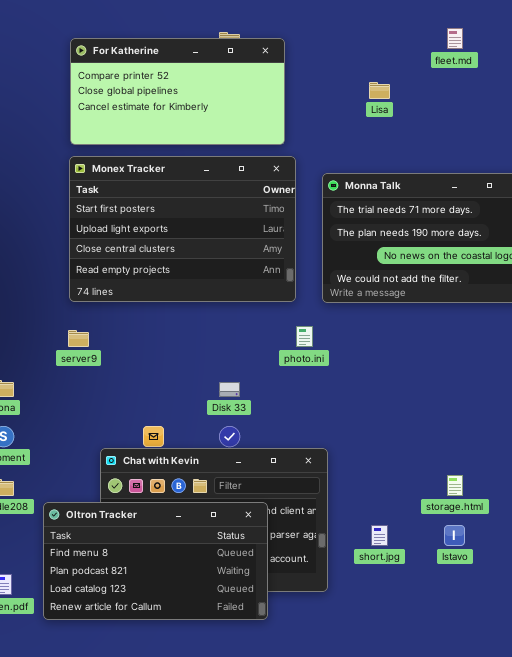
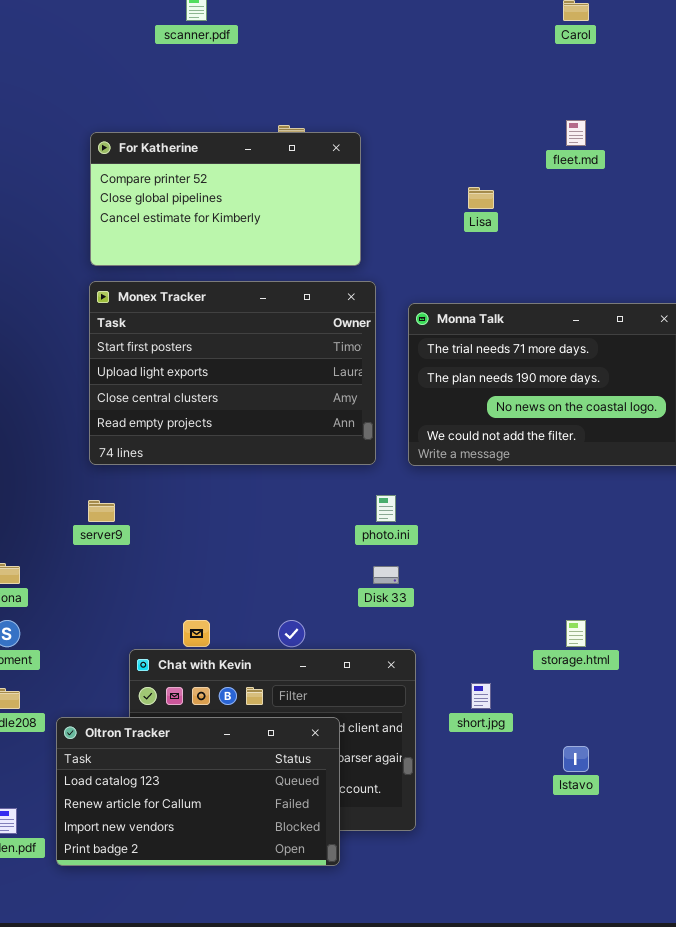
Disk 33: [219,382,240,397] -> [373,566,399,584], moved
storage.html: [447,475,463,496] -> [566,620,586,647], moved
Oltron Tracker: [43,502,268,620] -> [56,717,340,866], scrolled down 2 rows
short.jpg: [371,525,388,546] -> [471,683,491,709], moved

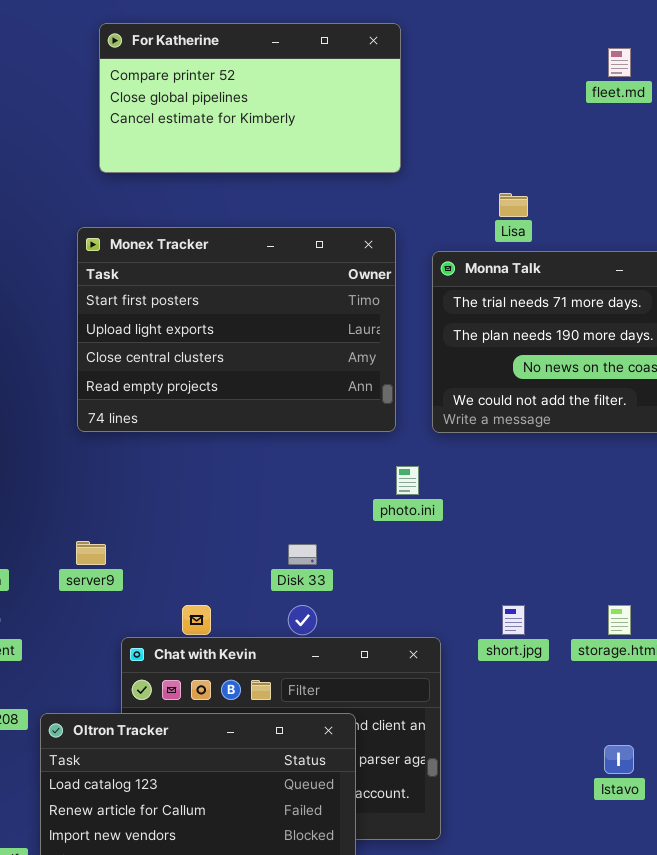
For Katherine: [90,132,361,266] -> [99,23,401,173], moved
Lisa: [468,187,494,209] -> [499,193,528,217], moved
server9: [88,500,115,522] -> [76,541,106,565], moved
Disk 33: [373,566,399,584] -> [288,544,317,565], moved
short.jpg: [471,683,491,709] -> [502,605,525,635], moved

